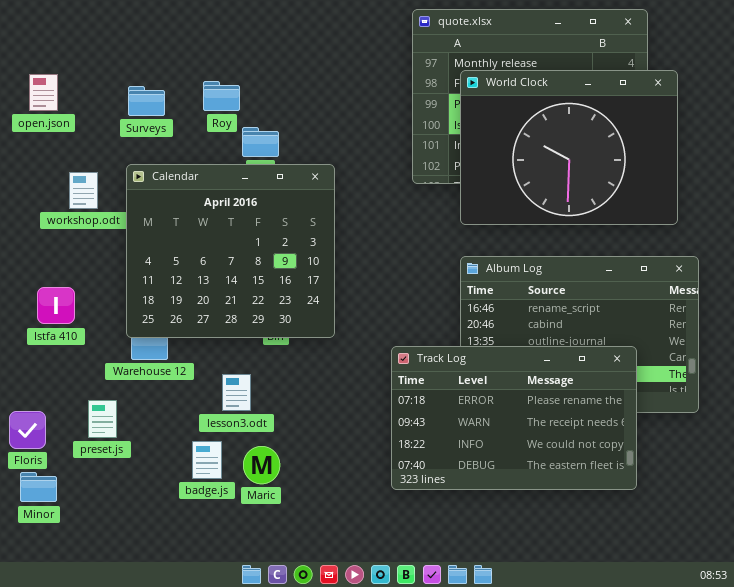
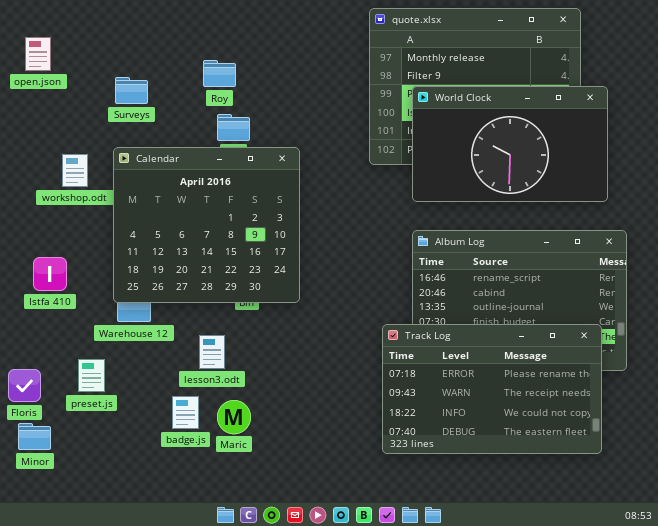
World Clock: [460,70,678,225] -> [412,86,608,202], resized
open.json: [29,74,58,111] -> [25,37,51,71], moved
Roy: [203,81,240,111] -> [203,60,236,87], moved
Track Log: [391,346,637,490] -> [382,324,602,454], moved

